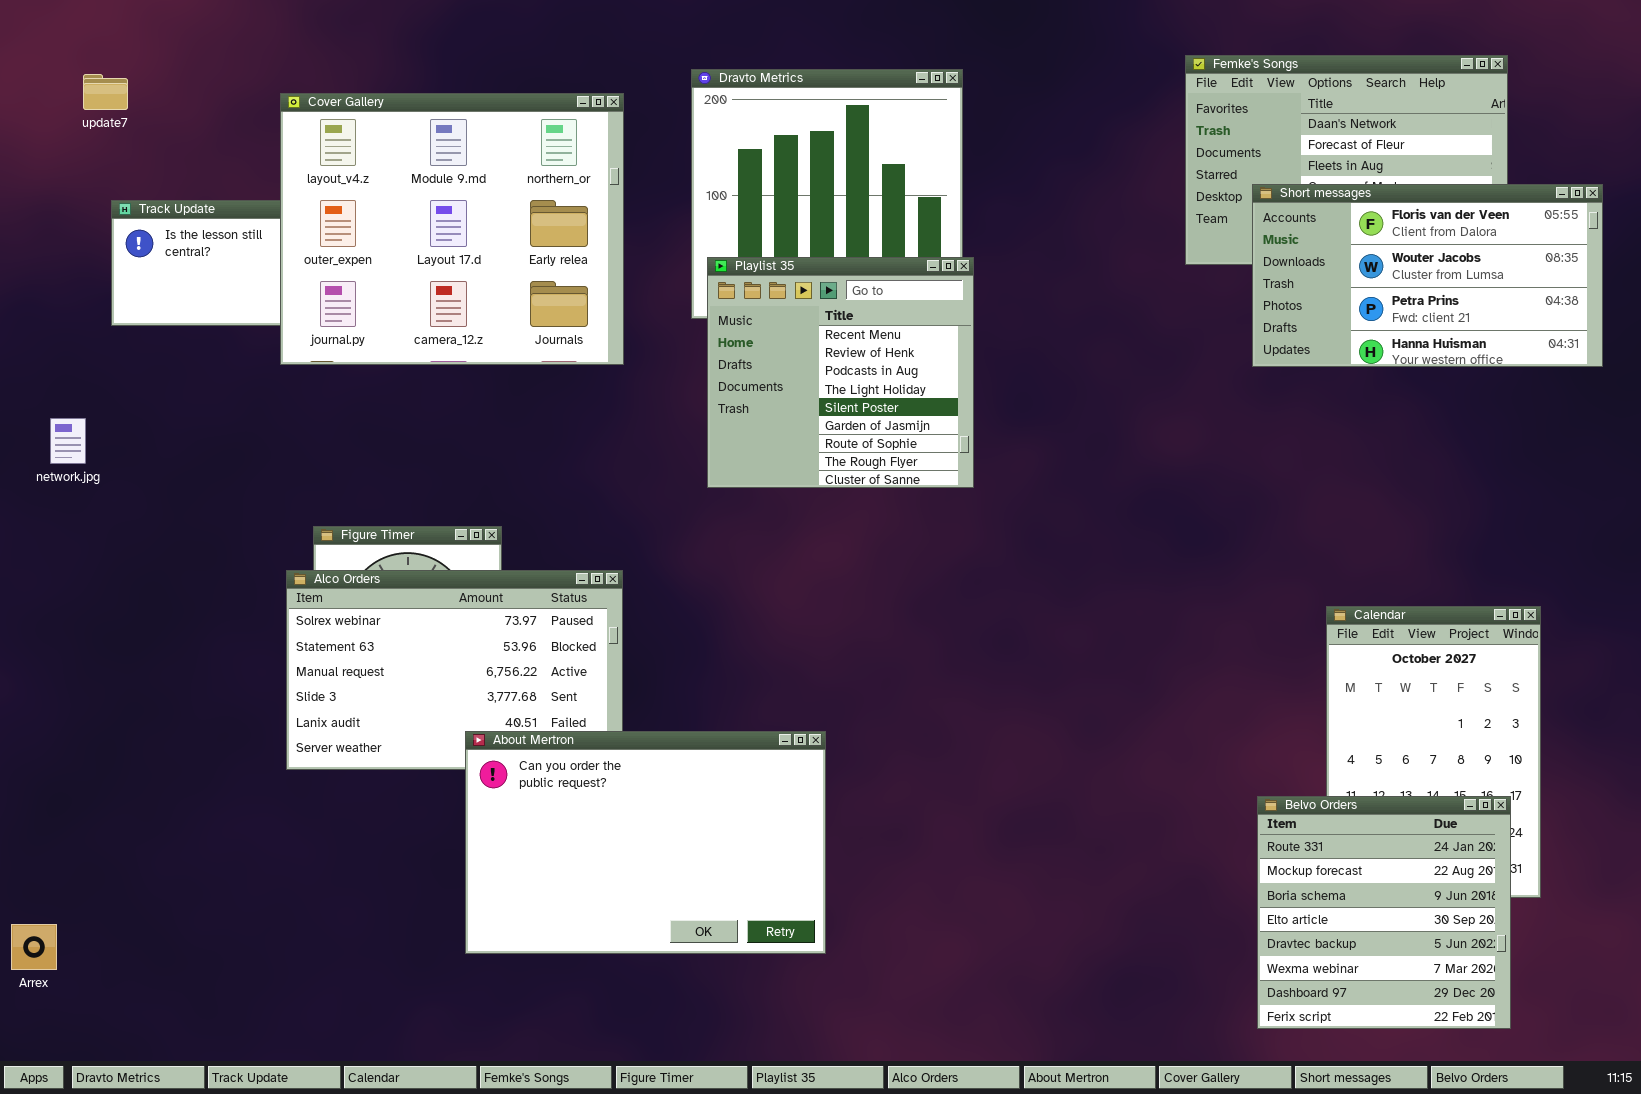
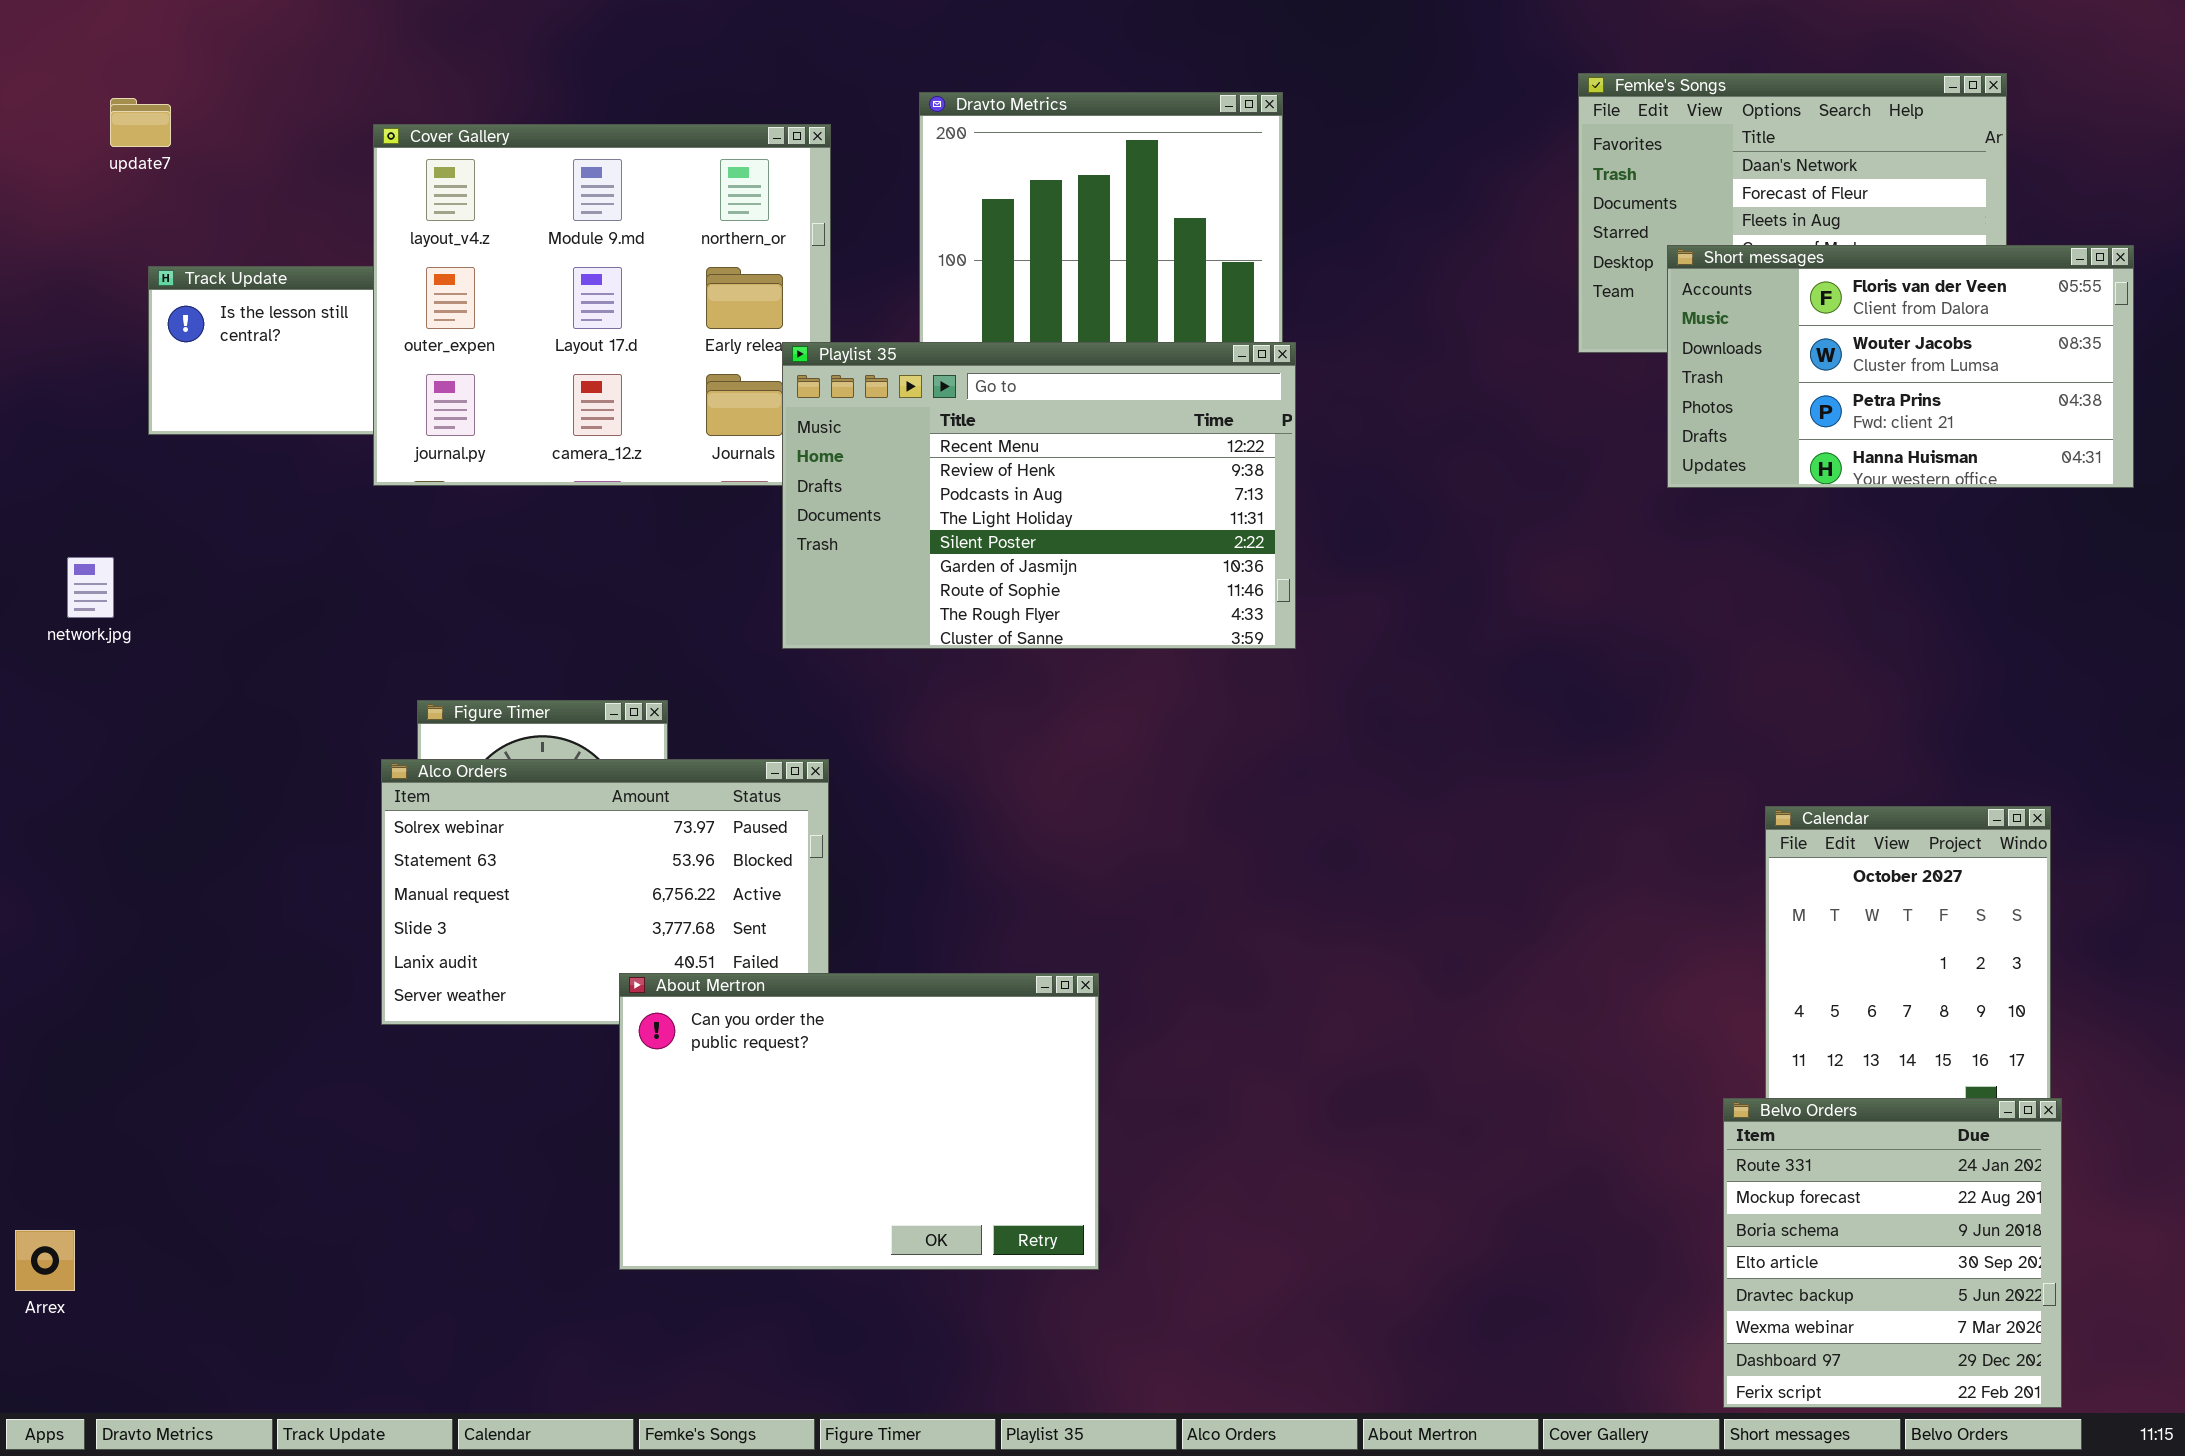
Playlist 35: [707,257,974,488] -> [782,342,1296,649], resized
Belvo Orders: [1257,796,1511,1029] -> [1723,1098,2062,1408], moved

